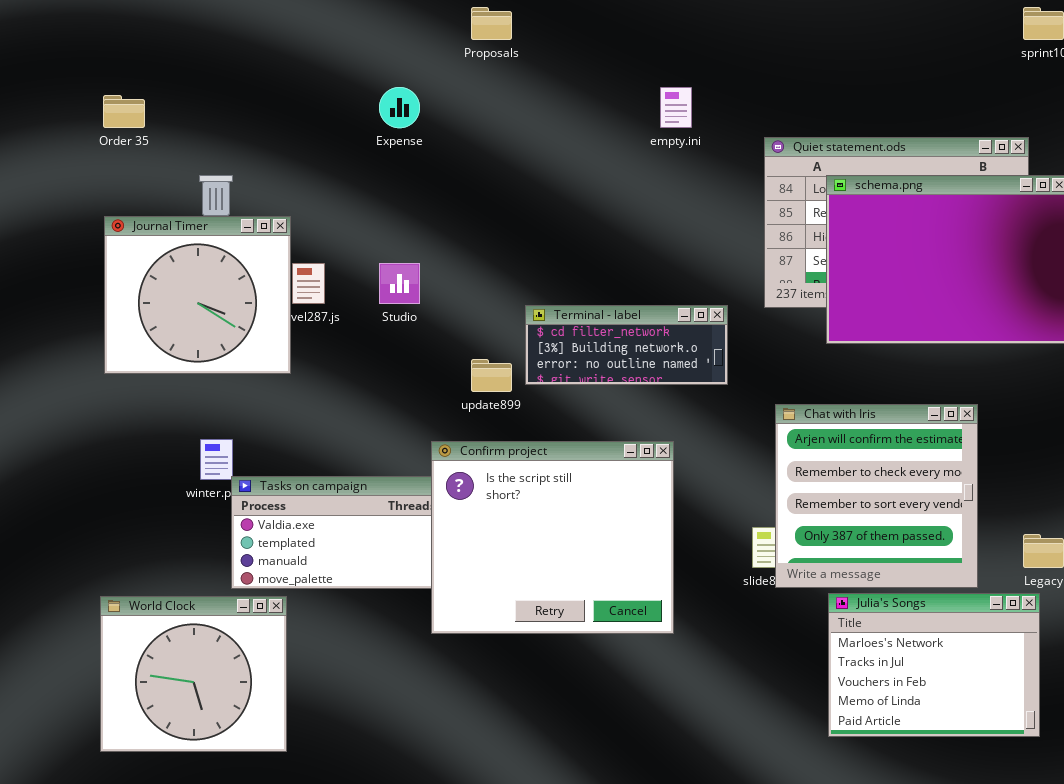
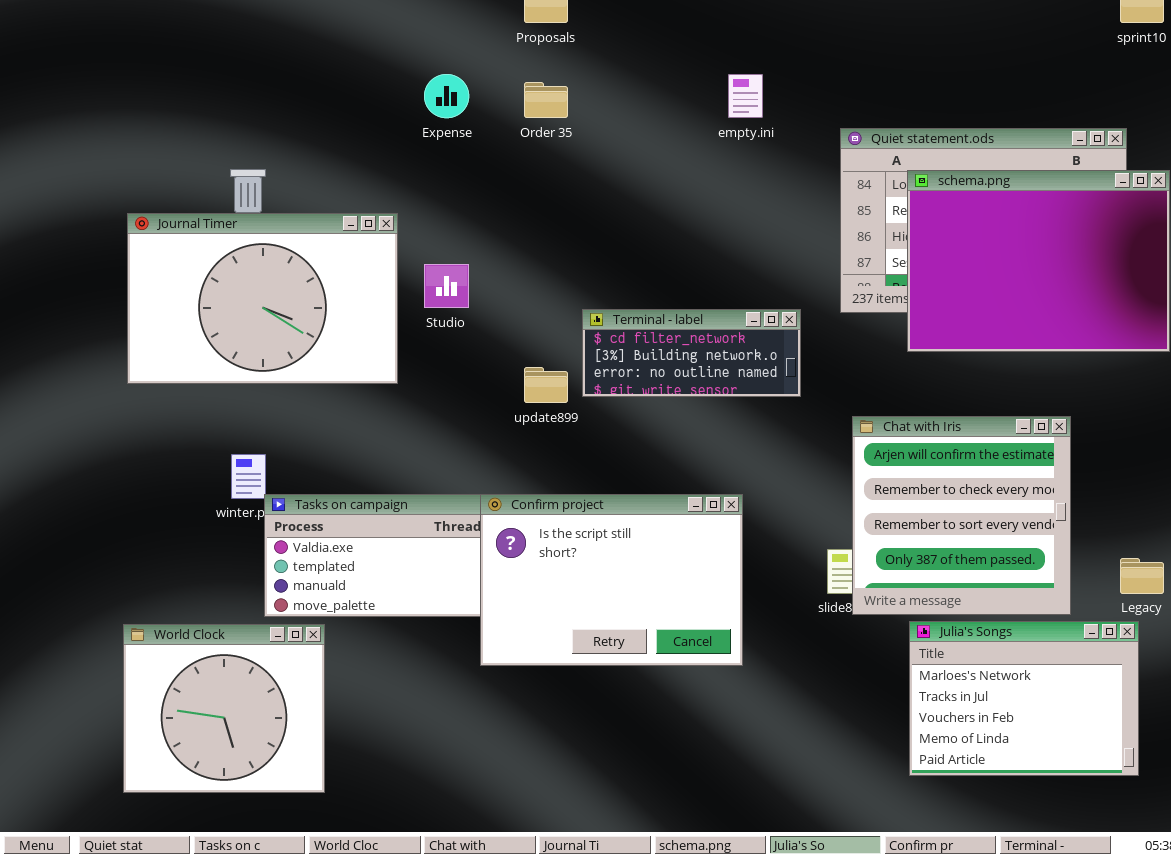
Order 35: [103,95,145,128] -> [524,82,568,118], moved
Journal Timer: [104,216,291,374] -> [127,213,398,384], resized
Confirm project: [431,441,674,634] -> [480,494,743,666], resized

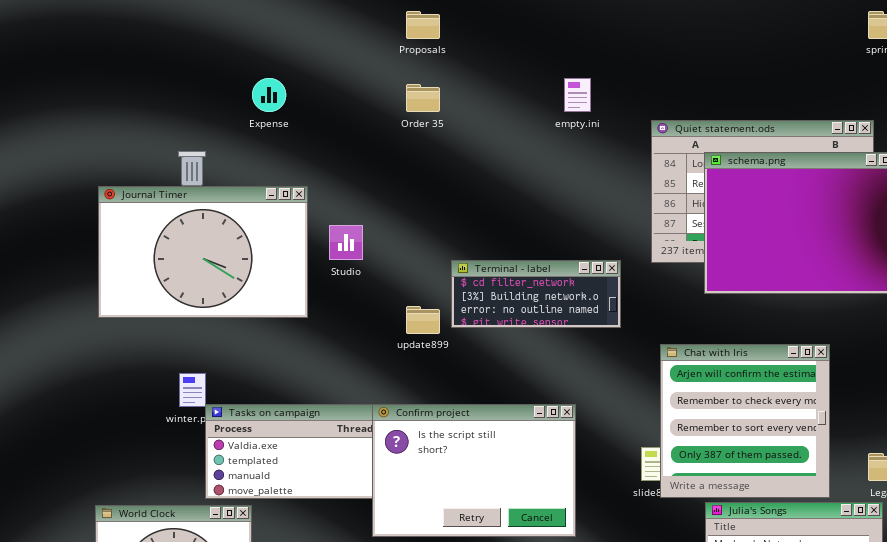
Expense: [424,74,469,118] -> [252,78,286,112], moved

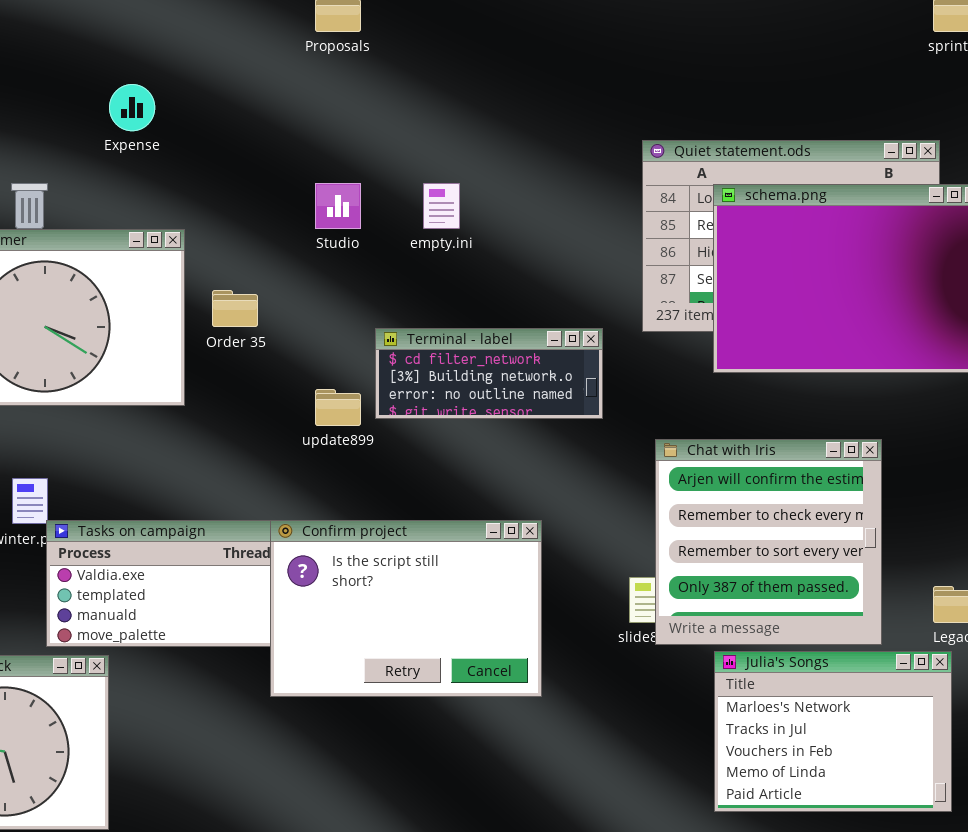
empty.ini: [564,78,591,112] -> [423,183,460,229], moved
Order 35: [406,84,440,112] -> [212,290,258,327], moved
Studio: [329,225,363,260] -> [315,183,361,229], moved

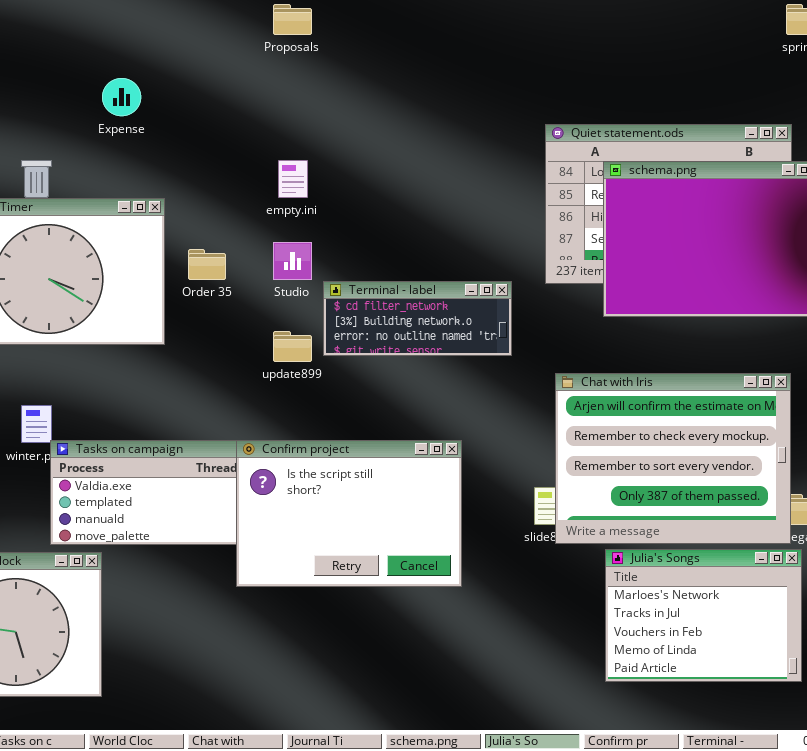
Studio: [315,183,361,229] -> [273,242,312,280], moved
empty.ini: [423,183,460,229] -> [278,160,308,198], moved
Chat with Iris: [655,439,882,645] -> [555,373,791,544], resized

